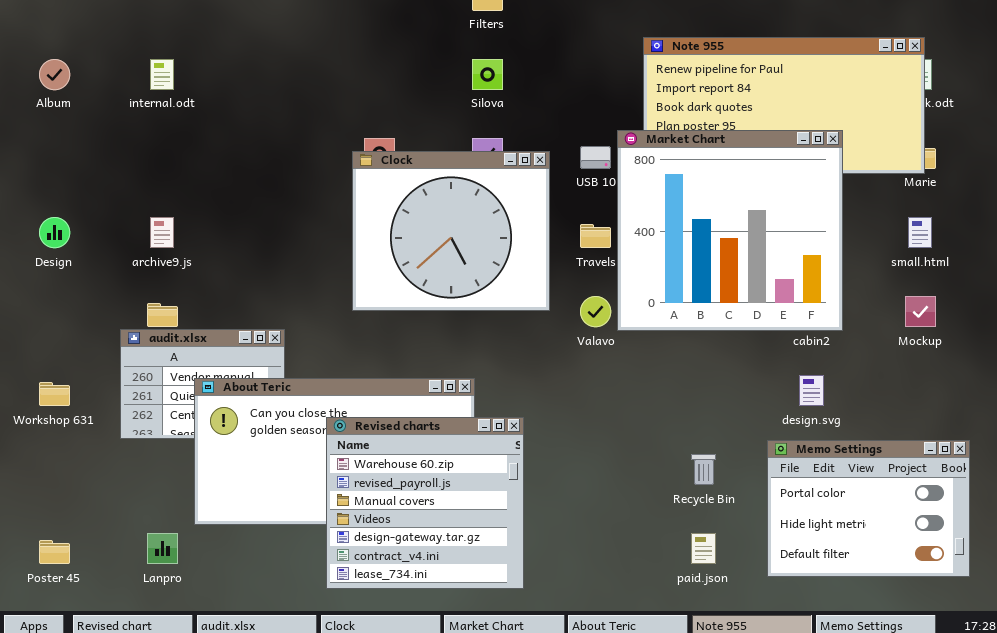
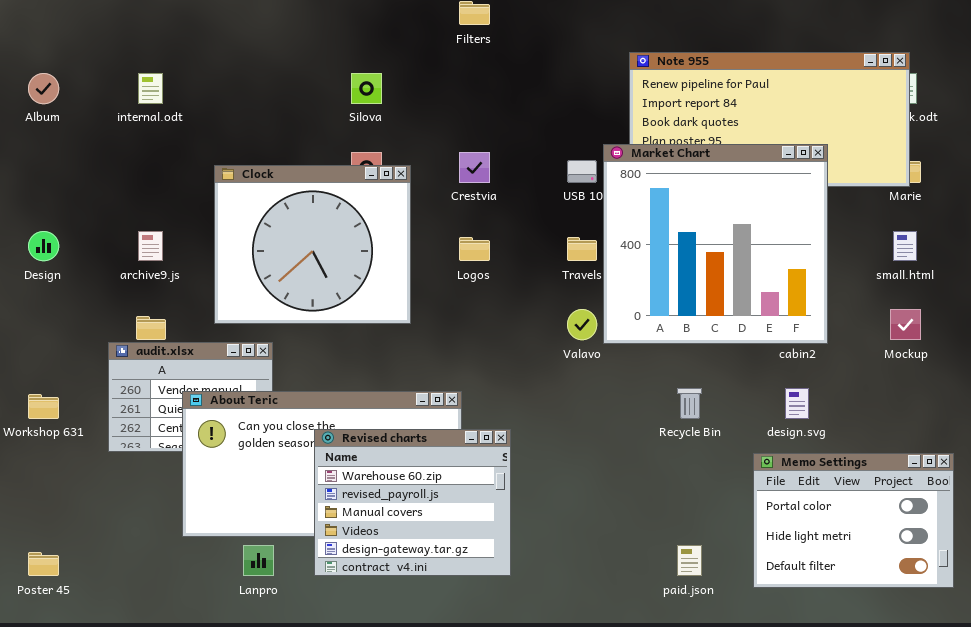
Silova: [472,59,503,90] -> [351,73,382,104], moved
Clock: [352,151,550,311] -> [214,165,411,324], moved
Revised charts: [326,417,524,589] -> [314,429,511,576], resized
Recycle Bin: [691,454,716,485] -> [677,388,702,419], moved
Lanpro: [147,533,178,564] -> [243,545,274,576], moved

